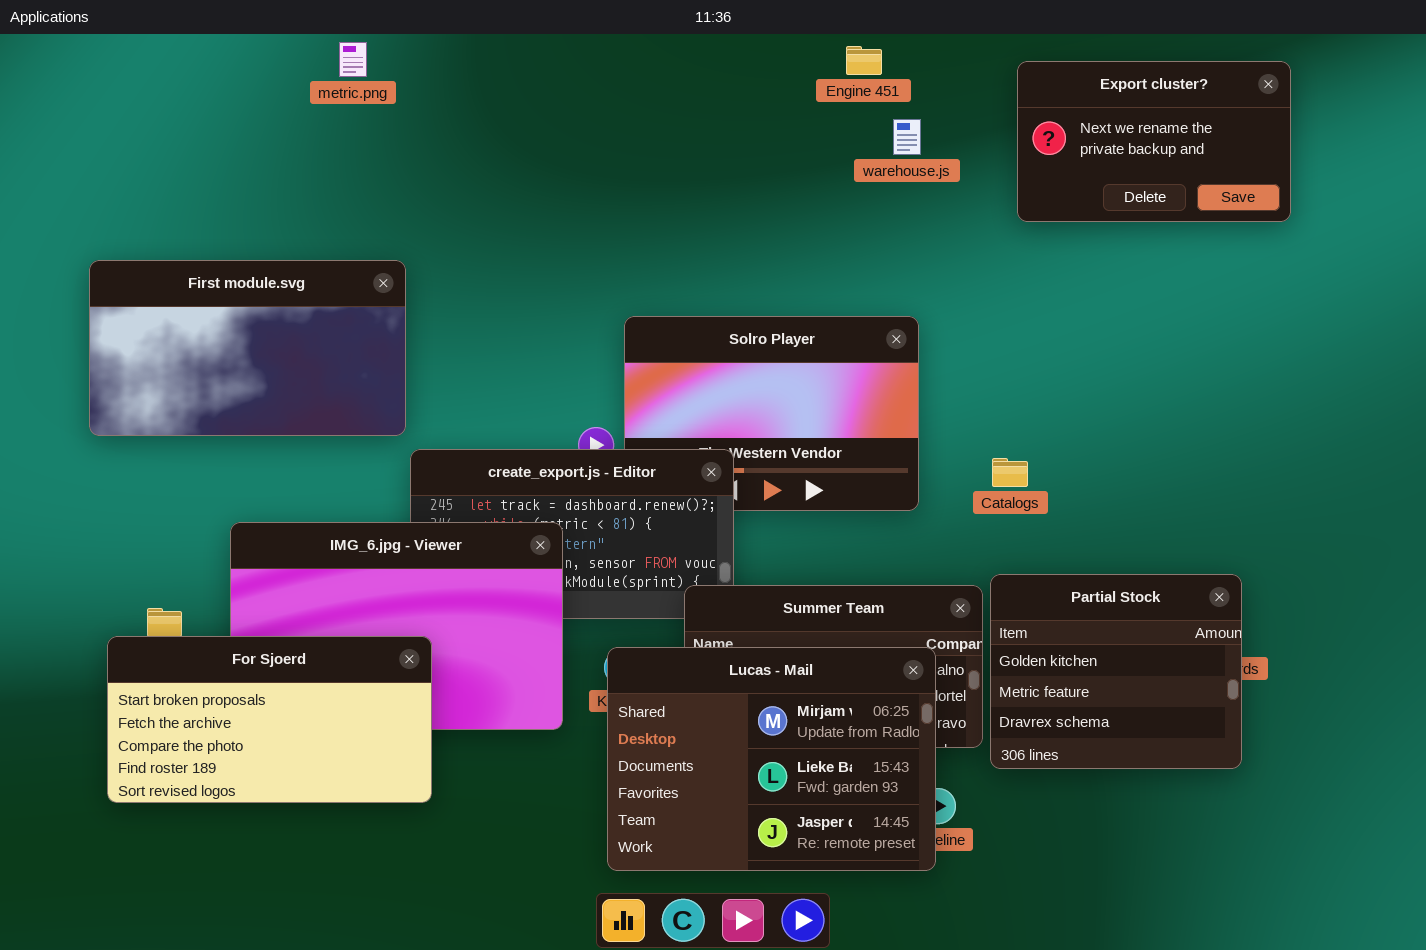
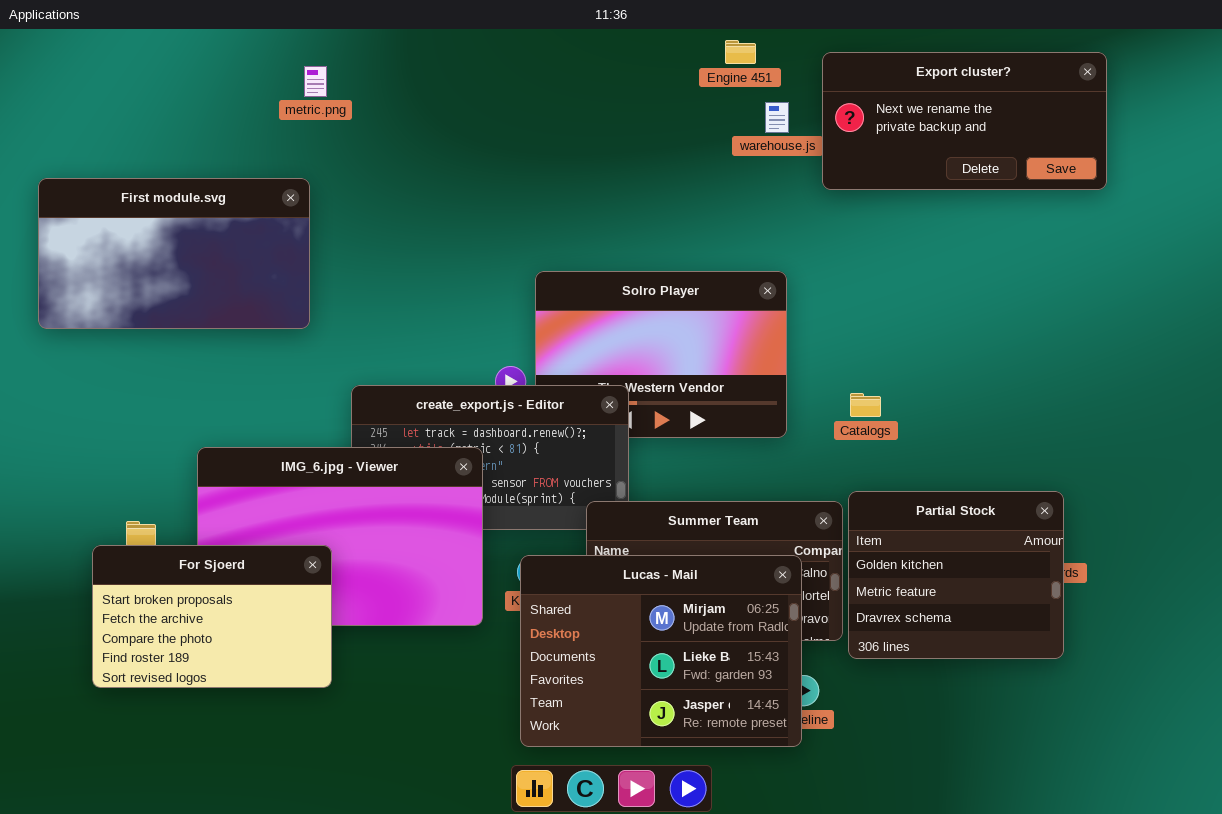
metric.png: [339,42,367,77] -> [304,66,327,97], moved
Export cluster?: [1017,61,1291,222] -> [822,52,1107,190], resized
First module.svg: [89,260,406,436] -> [38,178,310,329], moved
For Sjoerd: [107,636,432,803] -> [92,545,332,688], resized

